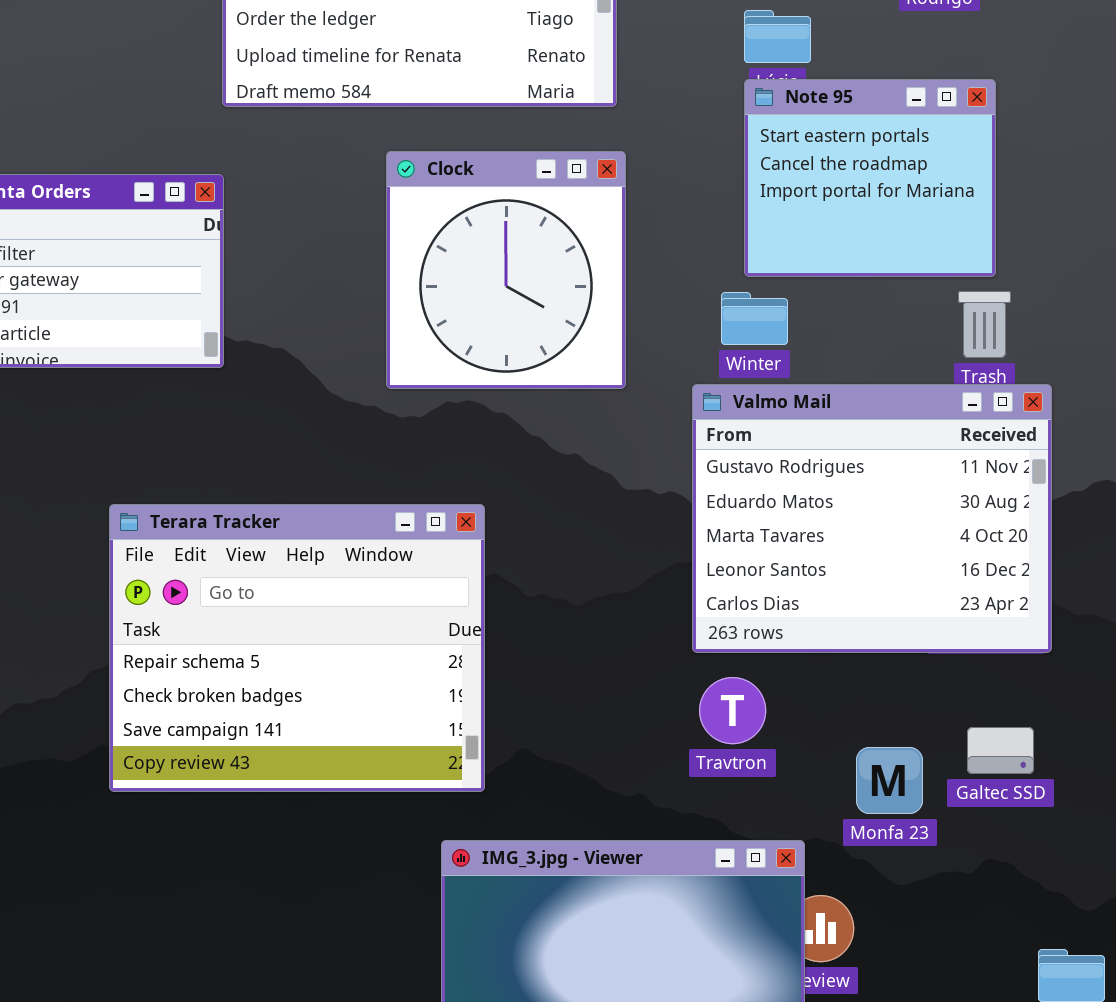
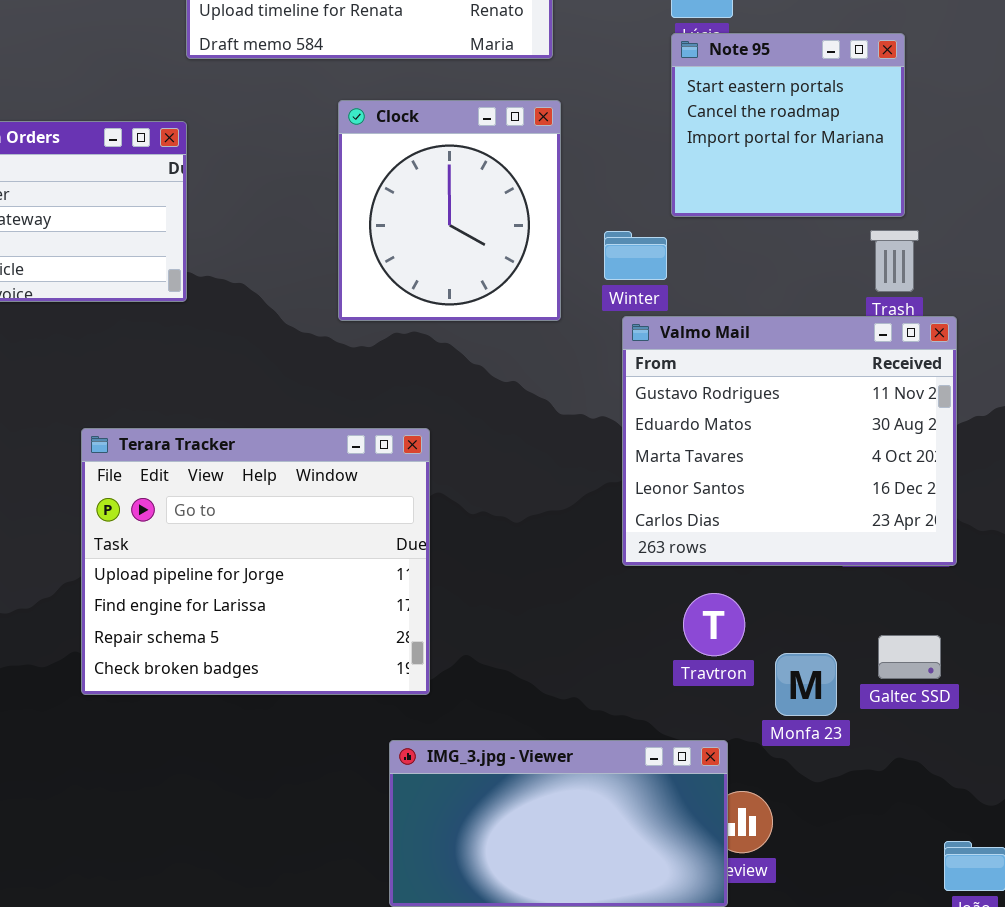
Winter: [721,292,788,345] -> [604,231,667,280], moved
Terara Tracker: [109,504,485,792] -> [81,428,430,695], scrolled up 2 rows
Travtron: [699,677,766,744] -> [683,593,745,656], moved

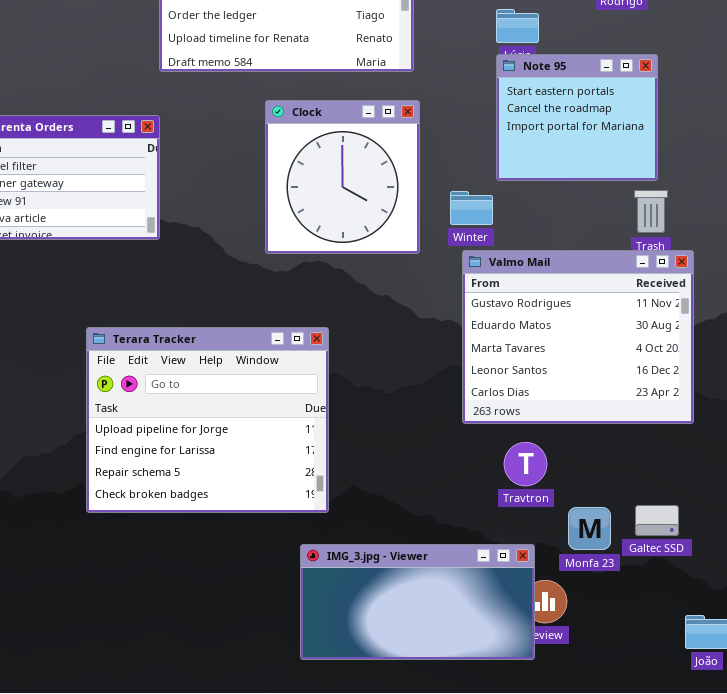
Galtec SSD: [878,635,941,679] -> [635,505,679,536], moved
Monfa 23: [775,653,837,716] -> [568,507,611,550], moved

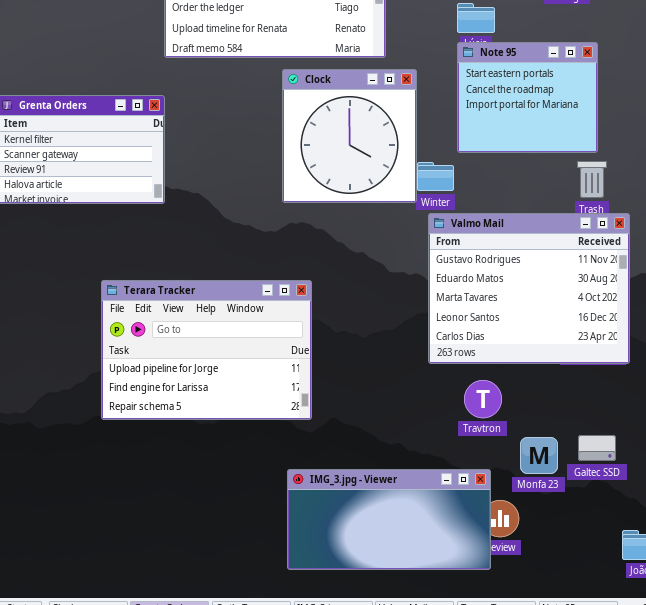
Clock: [265,100,420,254] -> [282,69,417,203], moved
Terara Tracker: [86,327,329,513] -> [101,280,312,420], resized

